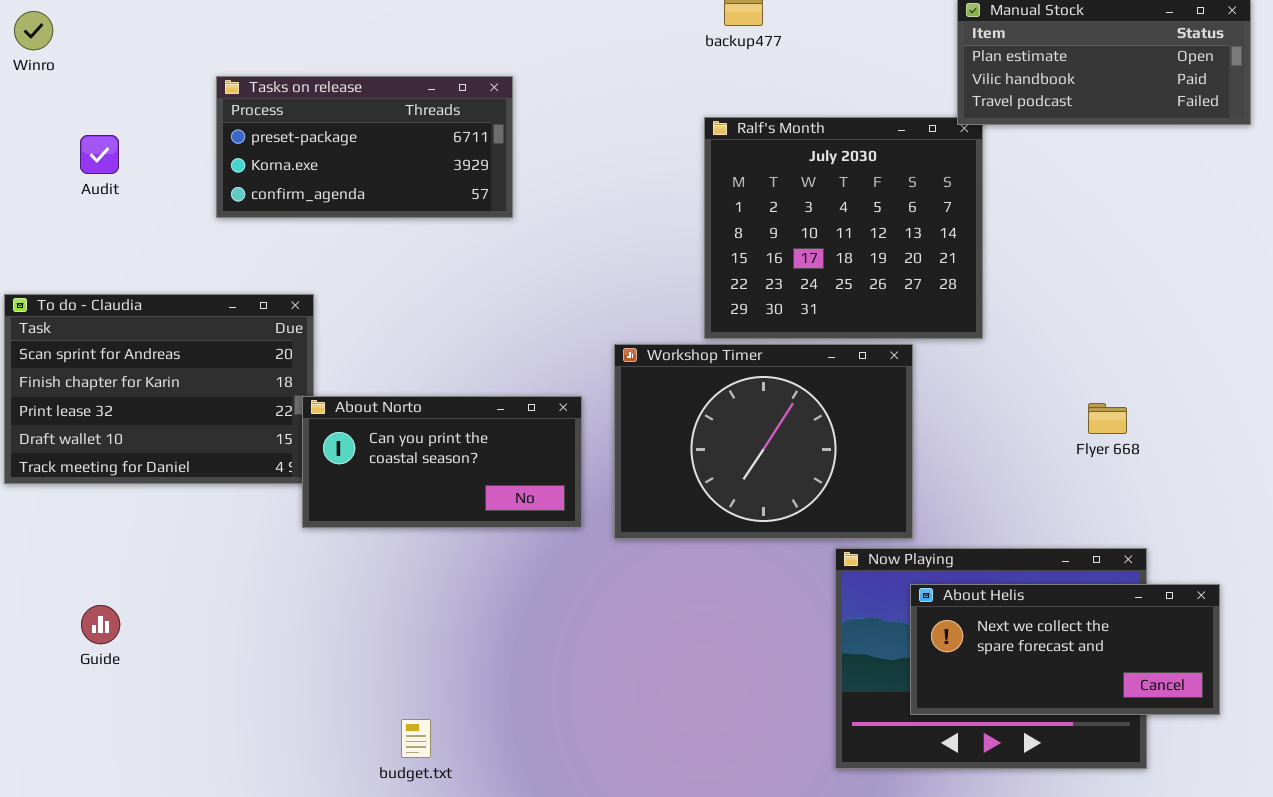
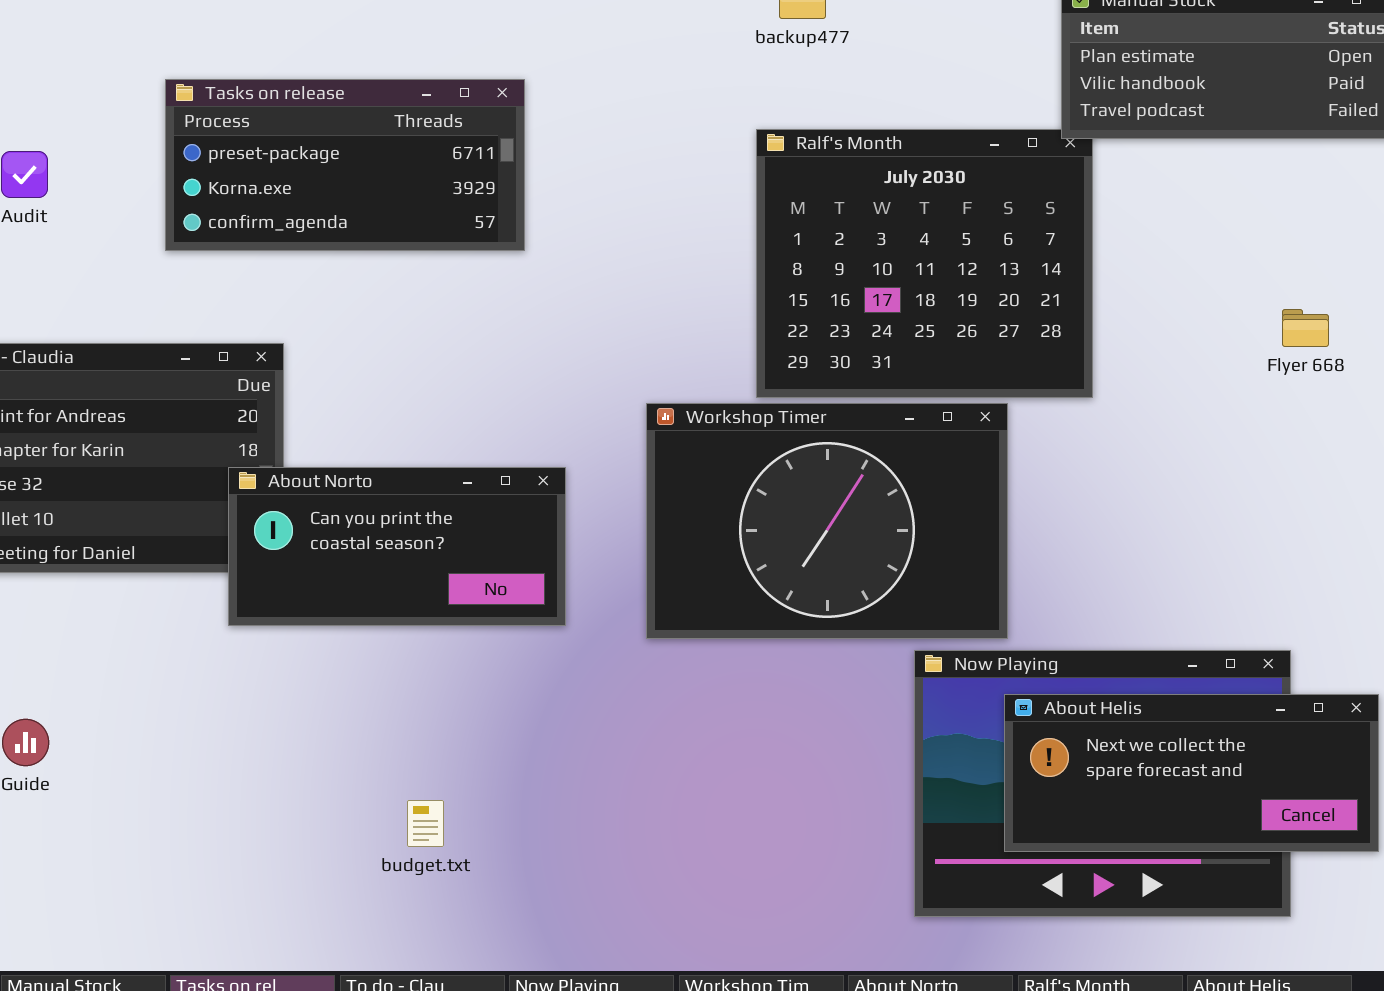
About Norto: [302,396,582,528] -> [228,467,566,626], moved
Flyer 668: [1088,403,1127,434] -> [1282,309,1329,347], moved
budget.txt: [401,719,431,758] -> [407,800,444,847], moved

